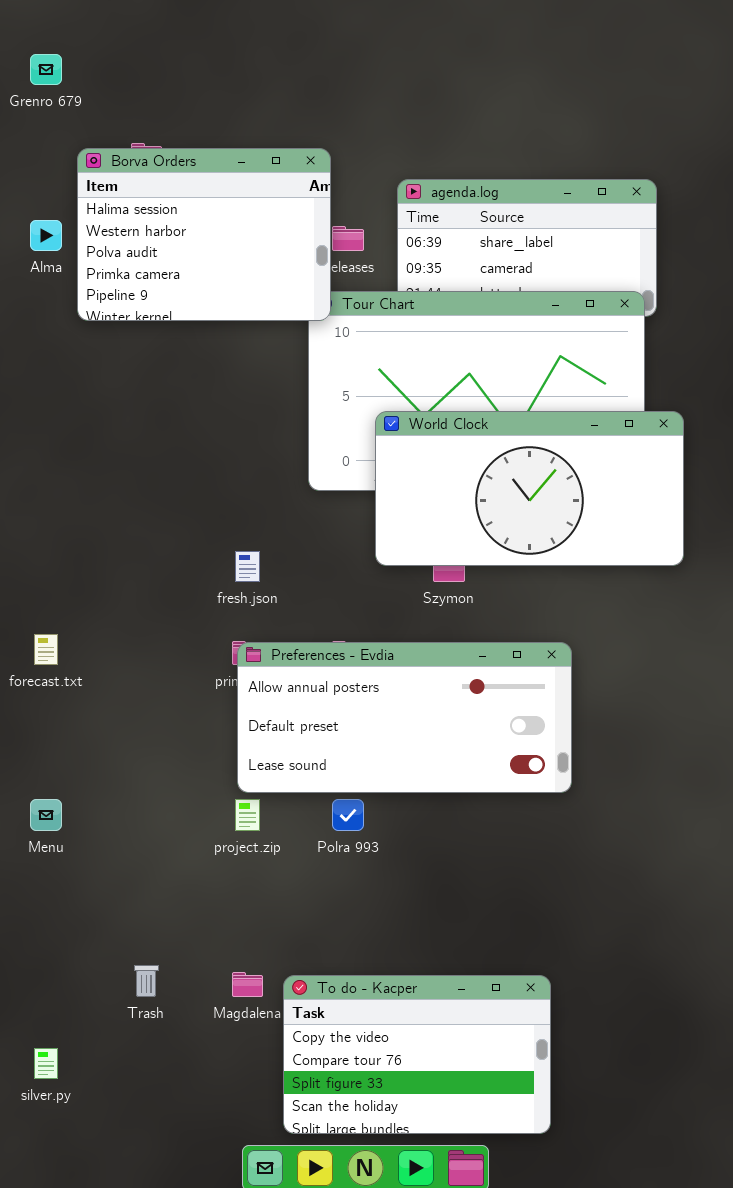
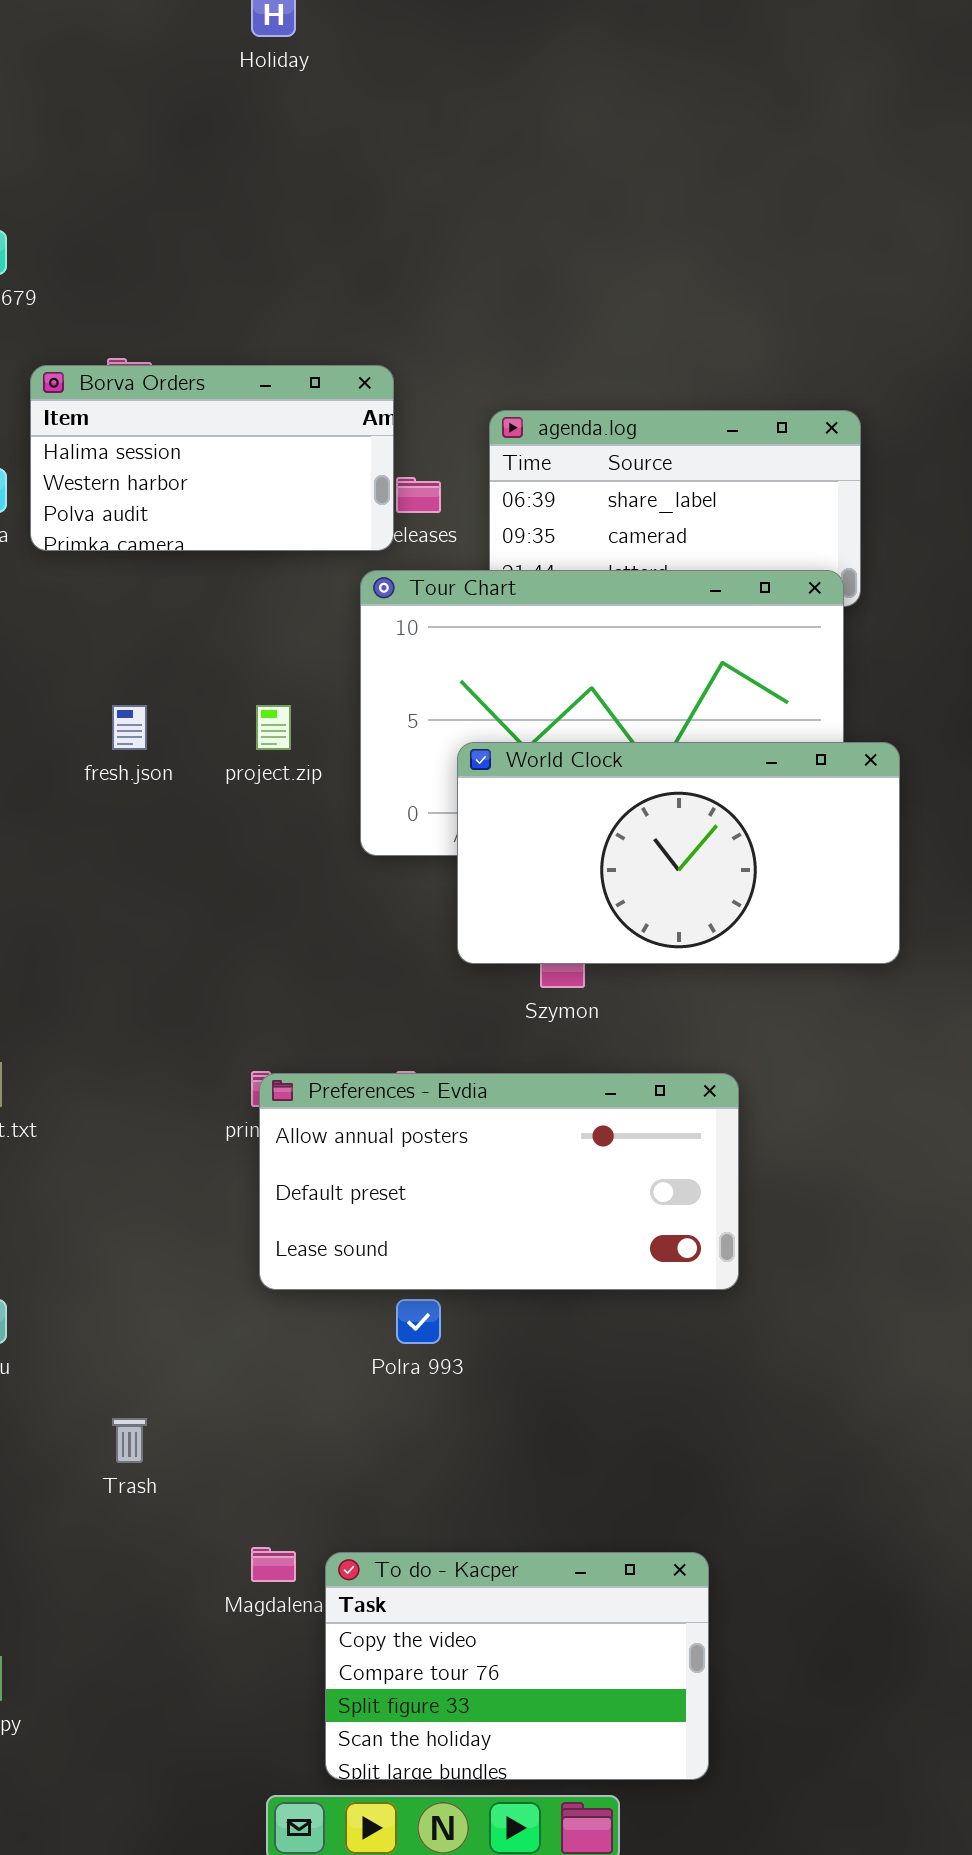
Borva Orders: [77,148,331,321] -> [30,365,394,551], resized
fresh.json: [235,551,260,582] -> [112,705,147,750], moved
project.zip: [235,799,260,831] -> [256,705,291,750], moved
Trash: [134,965,159,997] -> [112,1418,147,1463], moved

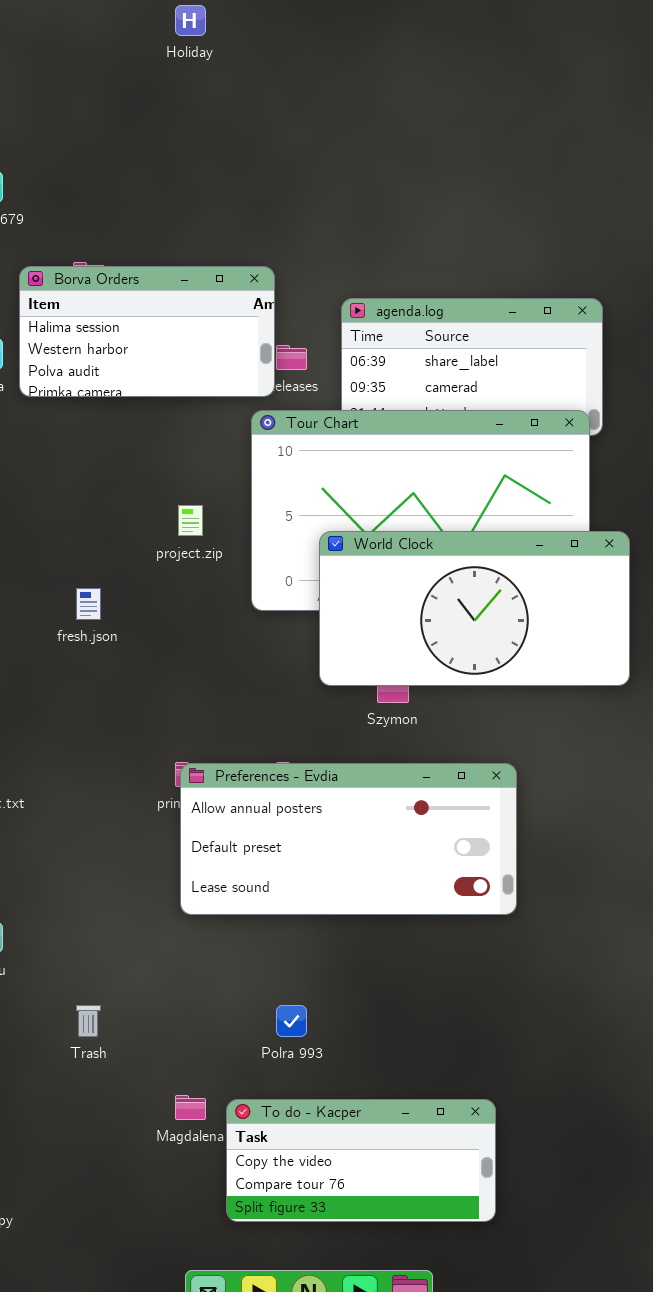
fresh.json: [112,705,147,750] -> [76,588,101,620], moved
Polra 993: [396,1299,441,1344] -> [276,1005,307,1037], moved
To do - Kacper: [325,1552,709,1780] -> [226,1099,496,1222], resized

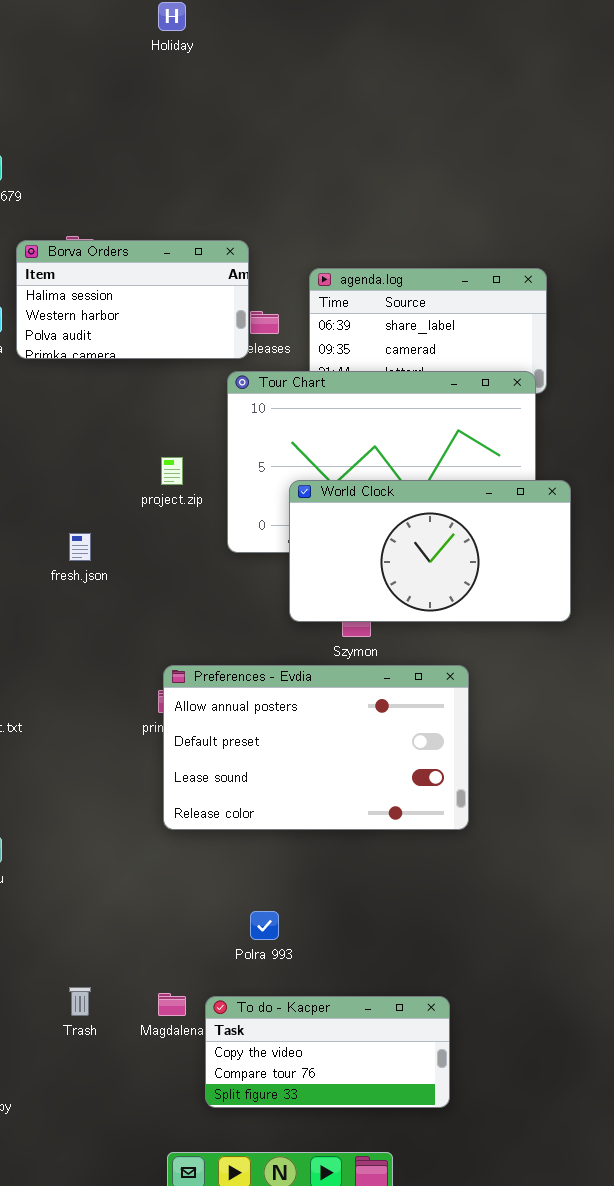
Preferences - Evdia: [180,763,517,915] -> [163,665,469,830], resized
Trash: [76,1005,101,1037] -> [69,987,91,1016], moved

